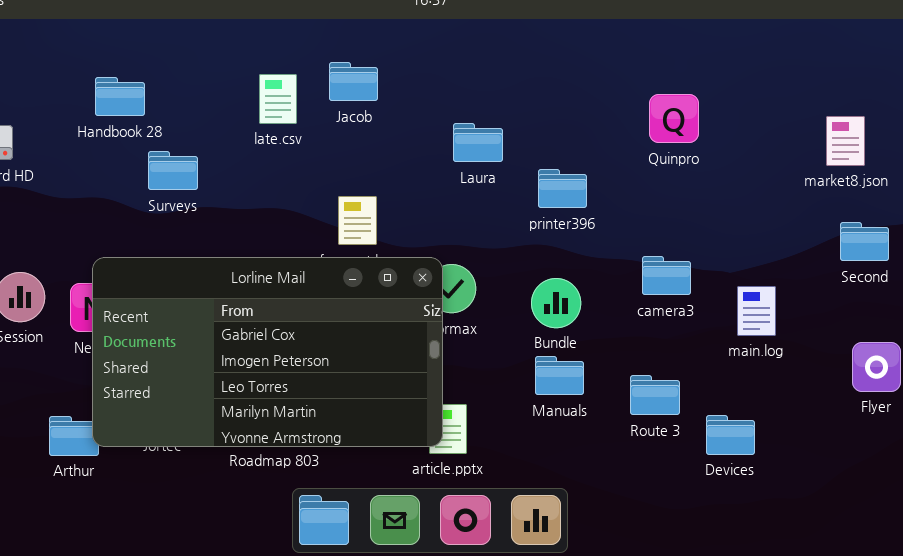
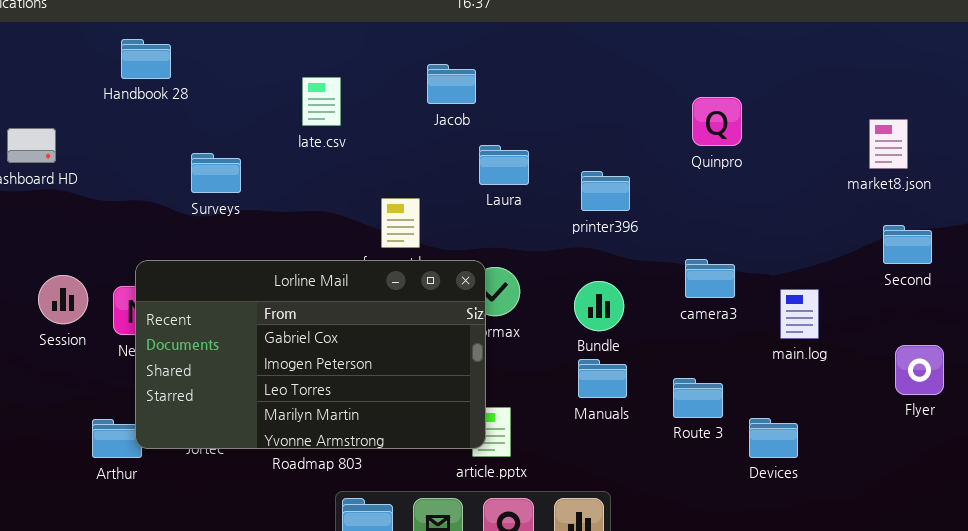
Jacob: [329,62,378,101] -> [427,64,476,104], moved
Handbook 28: [95,77,145,116] -> [121,39,171,79], moved
Laura: [453,123,503,162] -> [479,145,529,185], moved

